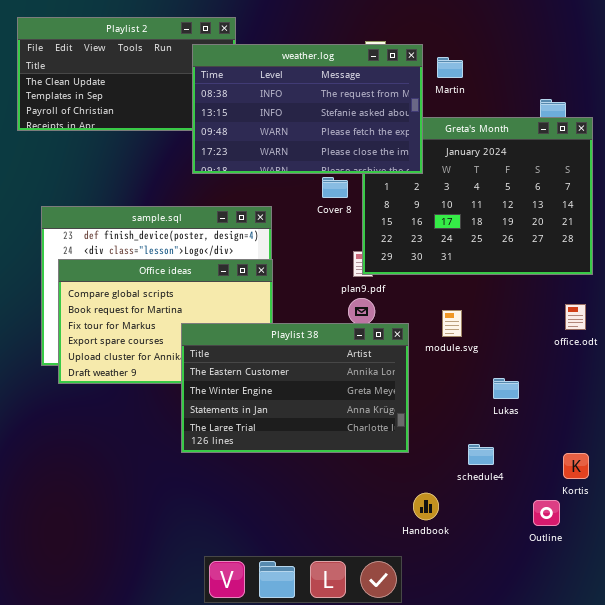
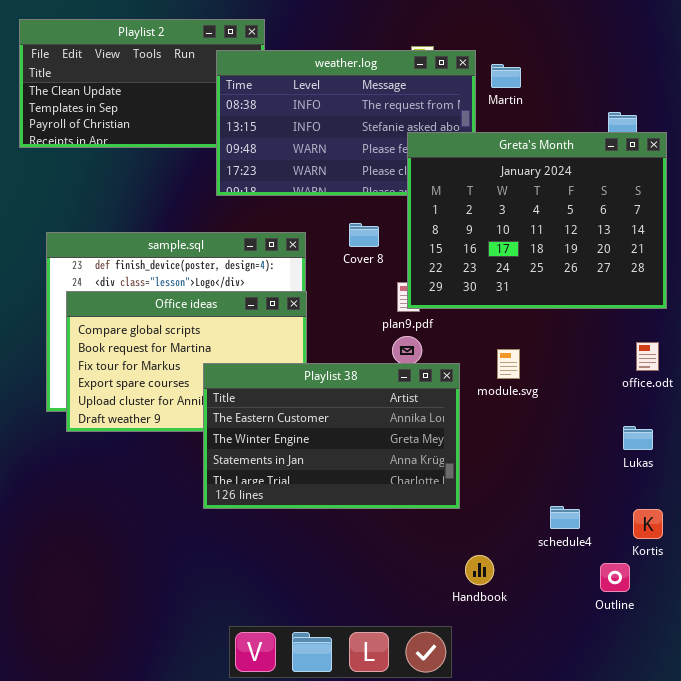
Greta's Month: [362,117,593,275] -> [407,132,667,309], raised
Cover 8: [322,177,348,198] -> [349,223,379,247], moved
Lukas: [493,378,519,399] -> [623,426,653,450], moved
schedule4: [468,444,494,465] -> [550,506,580,529], moved

